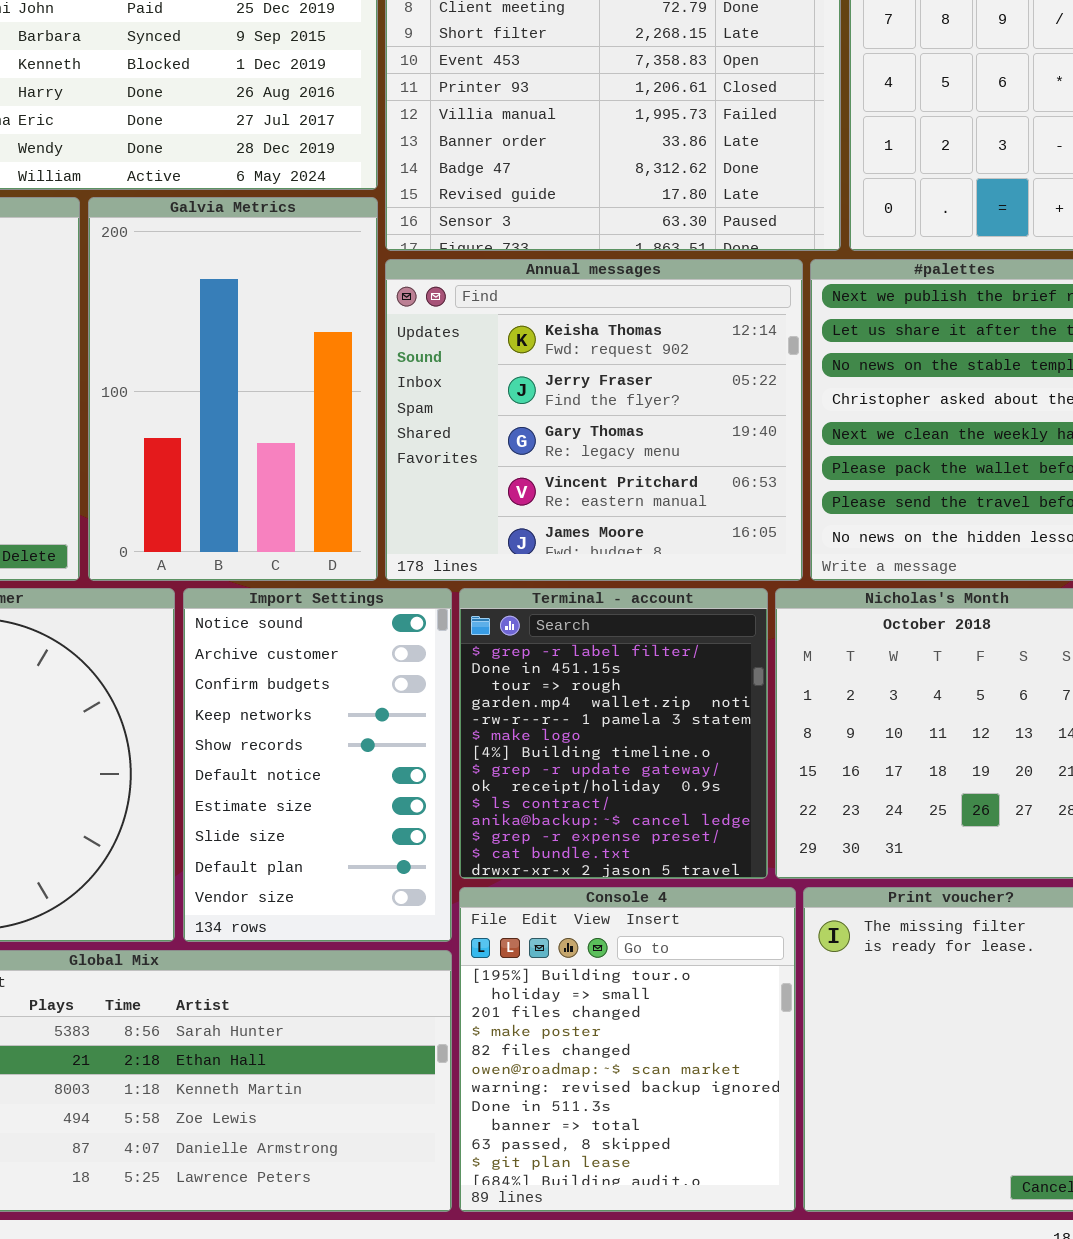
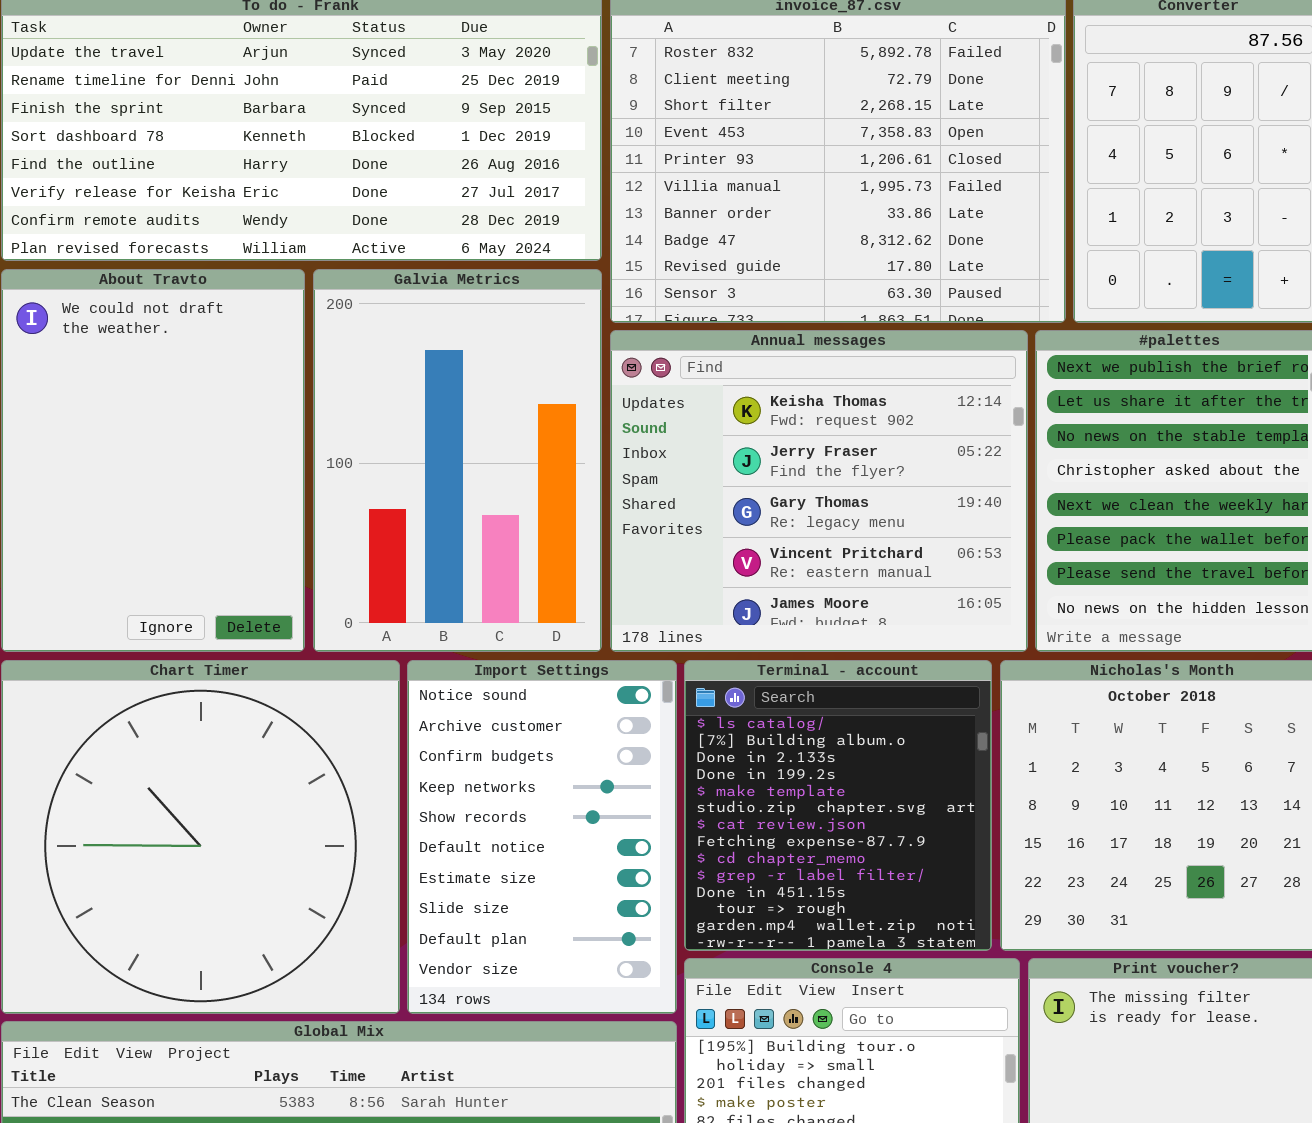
Terminal - account: [459,588,768,879] -> [684,660,992,951], scrolled up 9 rows

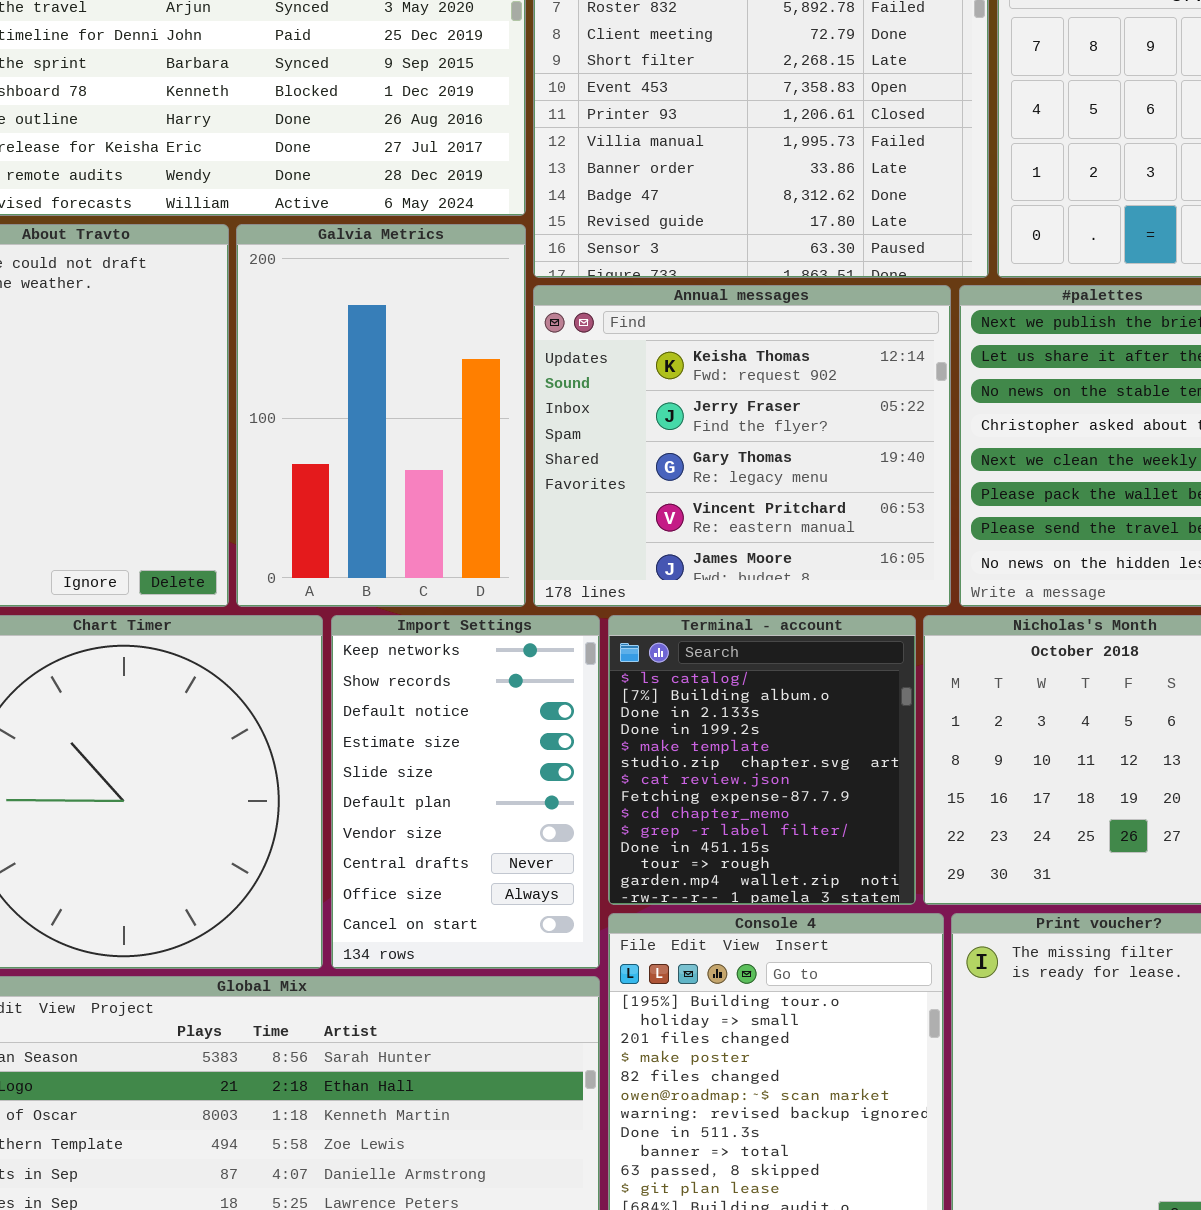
Import Settings: [407,660,677,1014] -> [331,615,600,969], scrolled down 3 rows

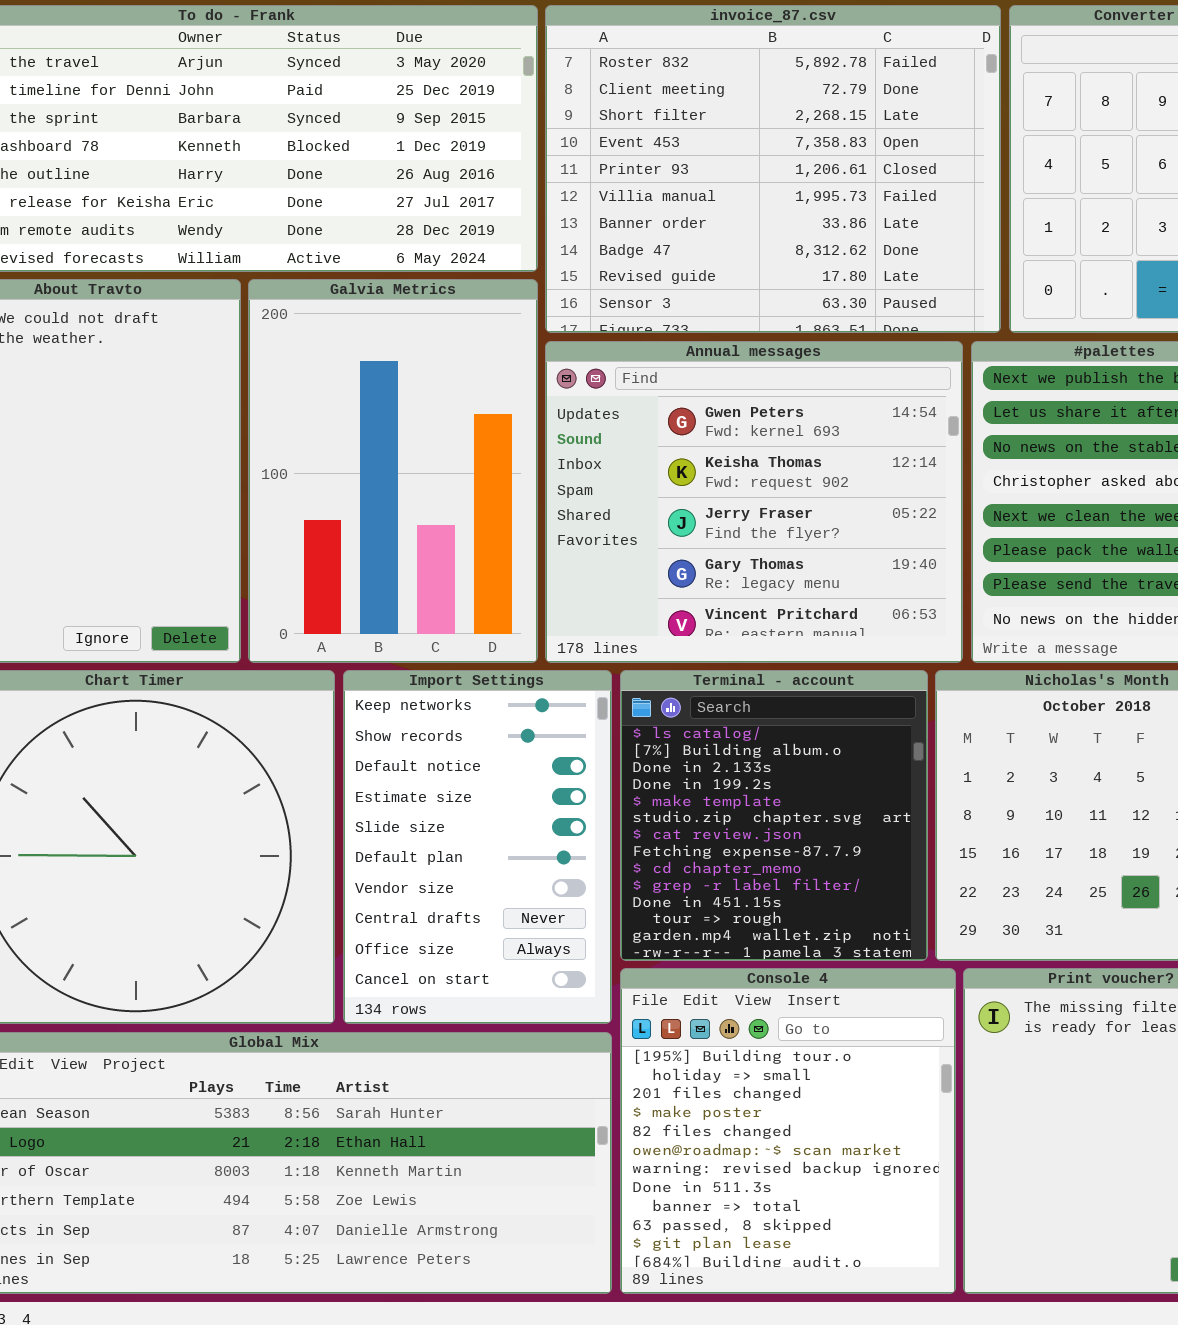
Annual messages: [533,285,951,607] -> [545,341,963,663], scrolled up 1 row

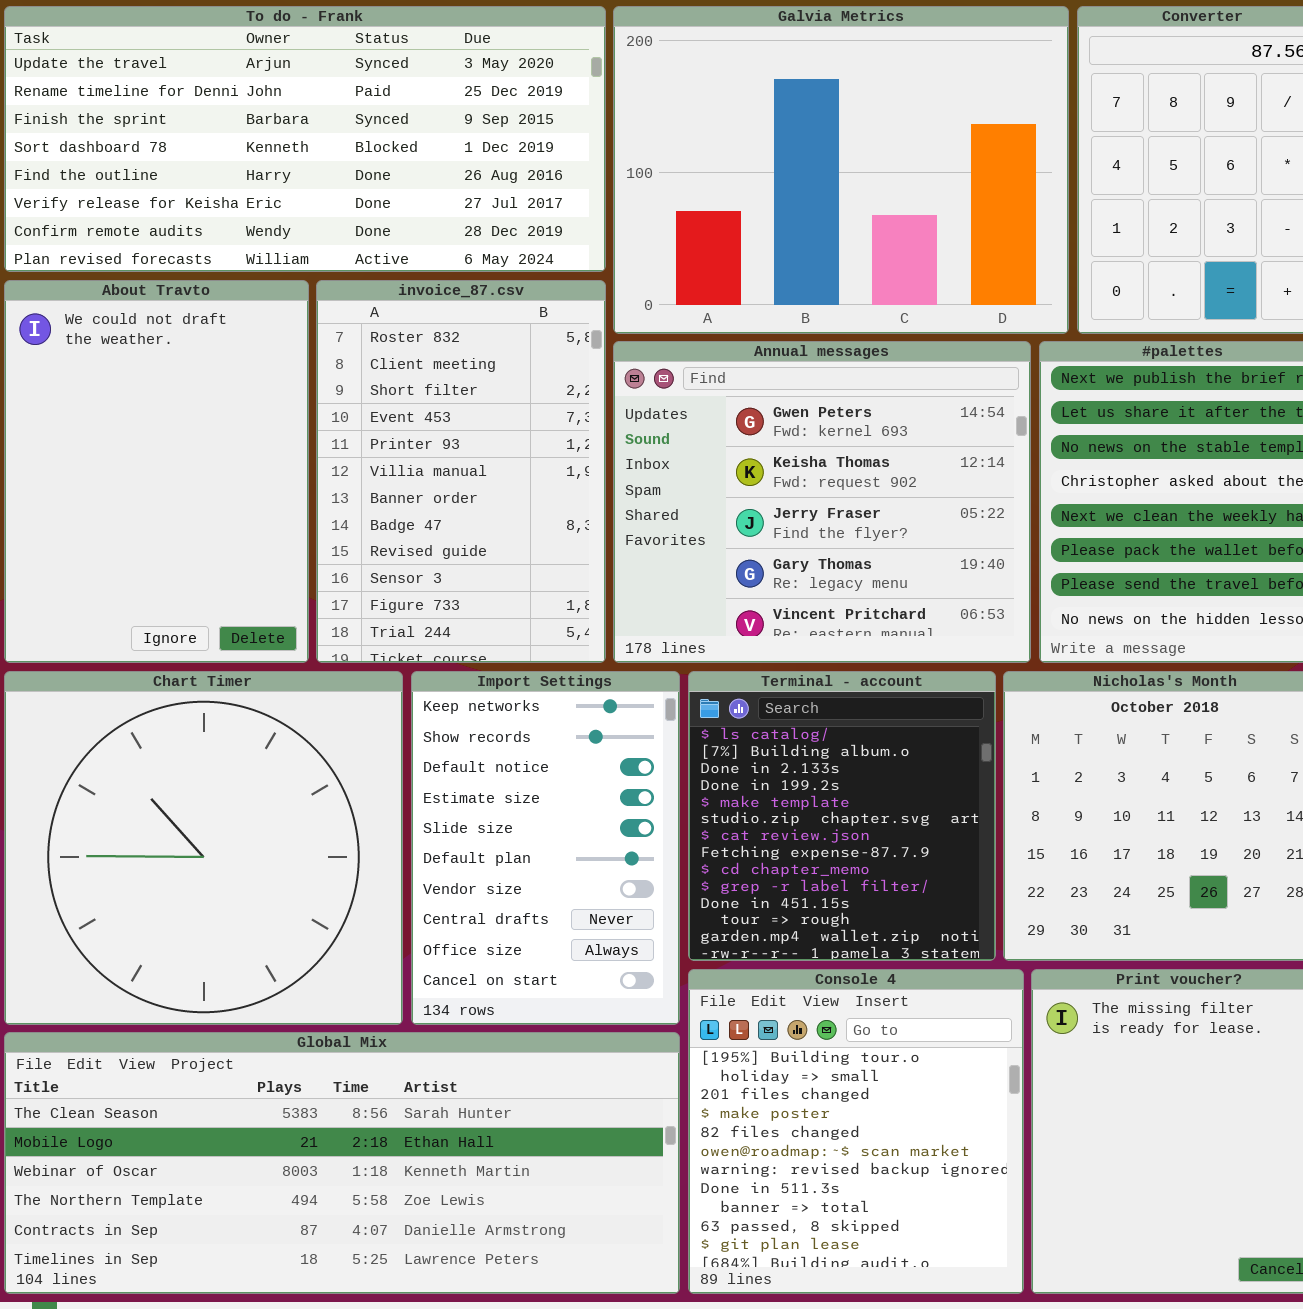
invoice_87.csv: [545,5,1001,333] -> [316,280,606,663], moved, resized
Galvia Metrics: [248,279,538,663] -> [613,6,1069,334], moved, resized

